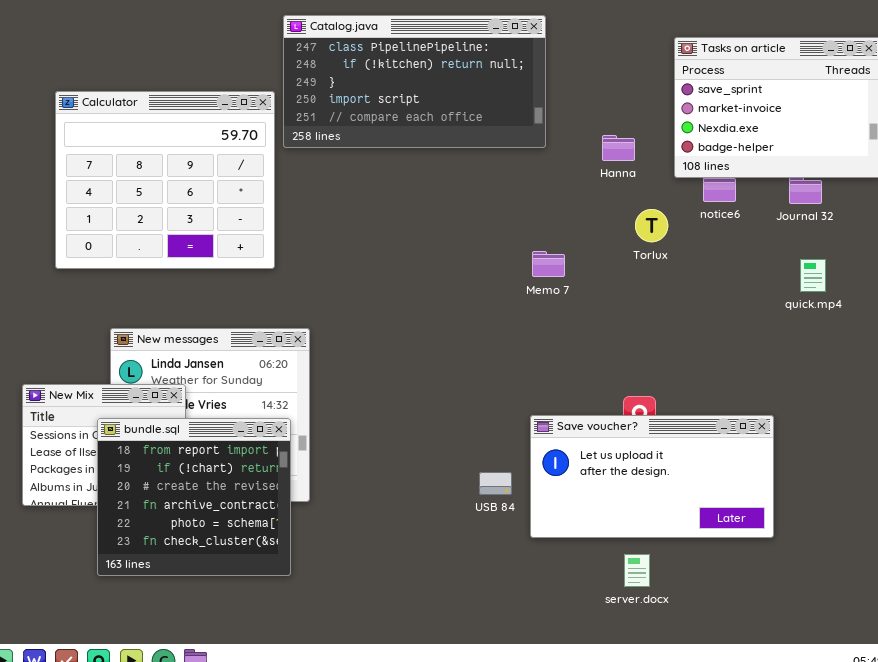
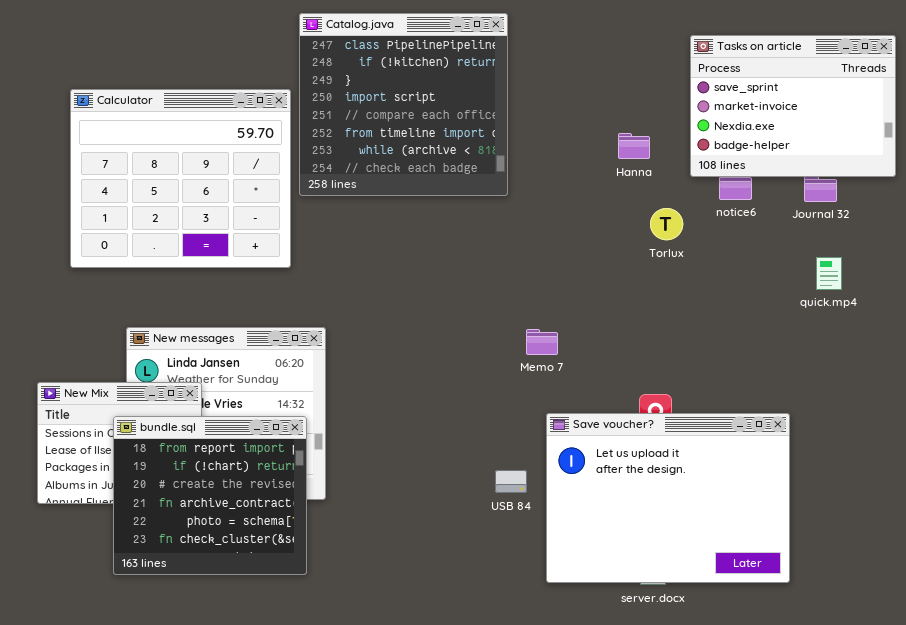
Catalog.java: [283,15,546,148] -> [299,13,508,196], resized
Memo 7: [532,251,565,277] -> [526,329,558,355], moved
Save voucher?: [530,415,774,538] -> [546,413,790,583], resized

